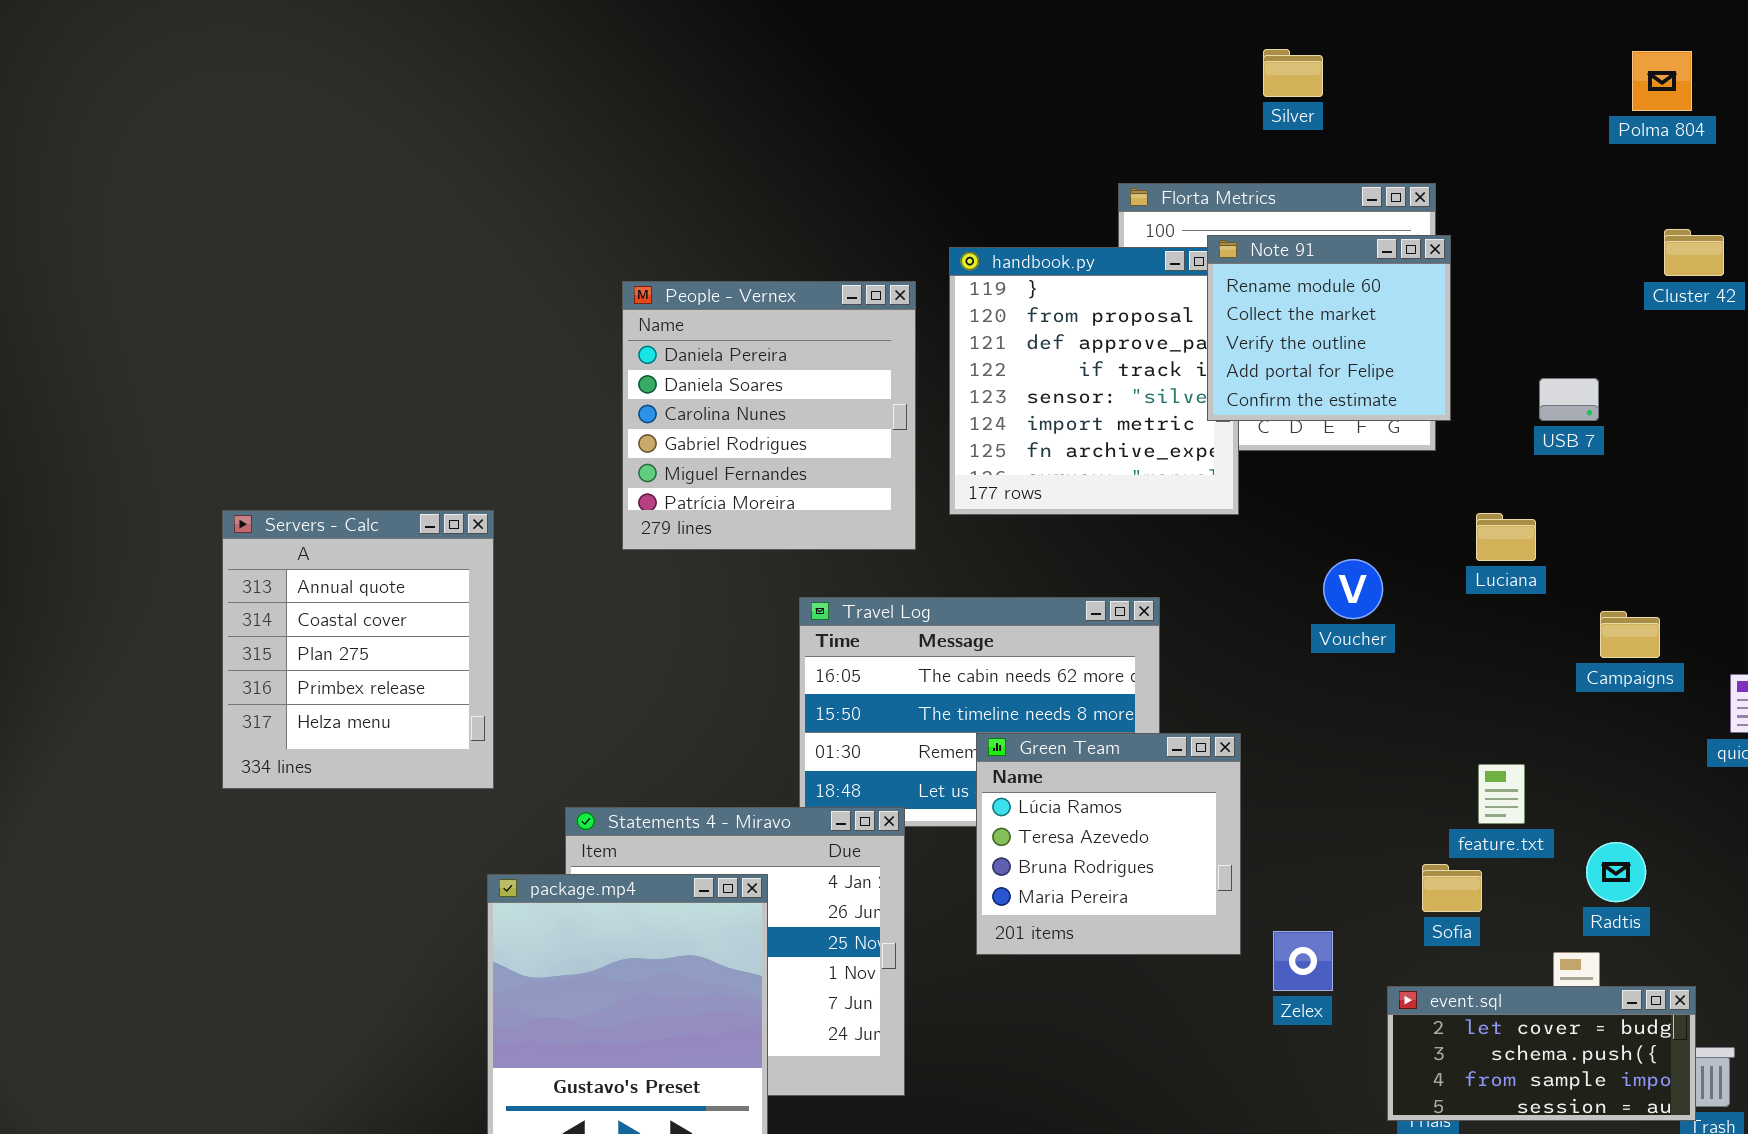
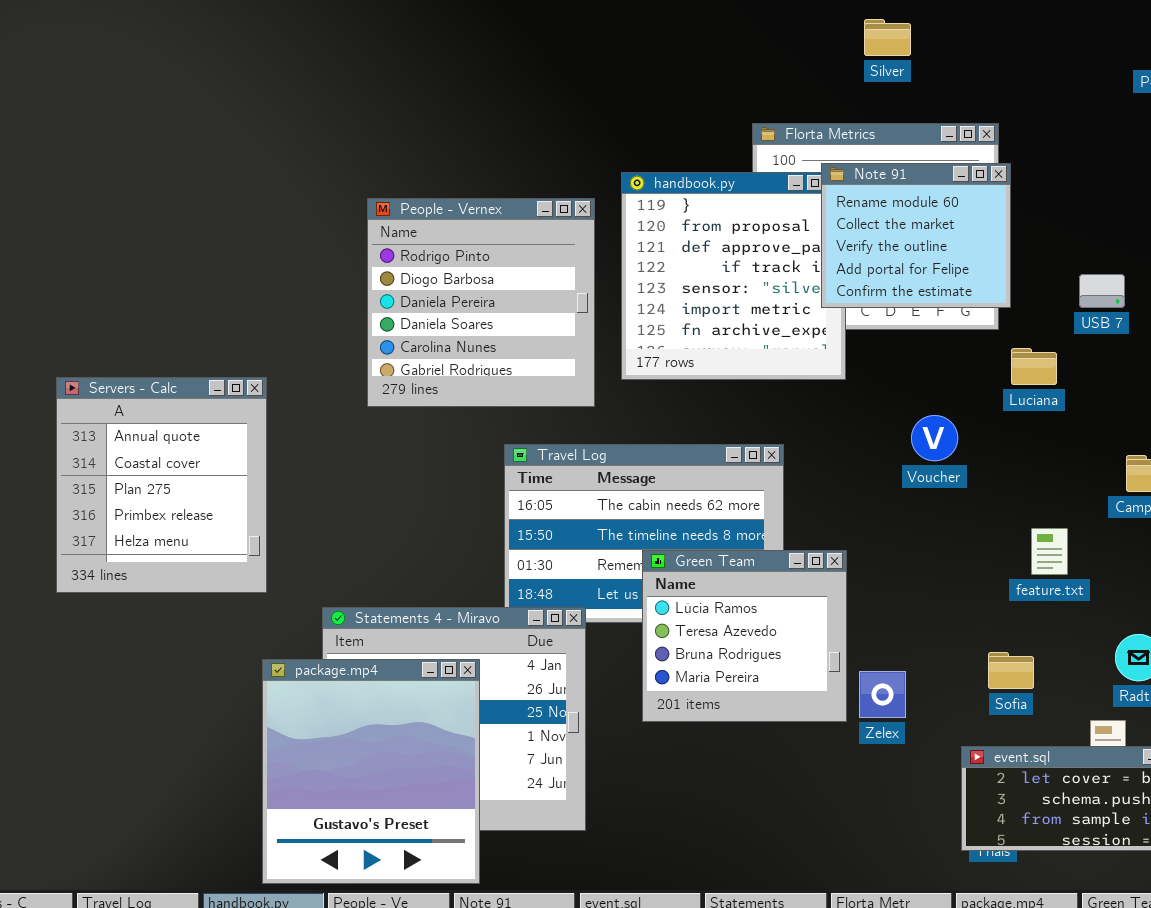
People - Vernex: [622,281,916,550] -> [367,198,595,407], scrolled up 2 rows
Luciana: [1476,513,1536,561] -> [1011,348,1057,385], moved
feature.txt: [1478,764,1525,824] -> [1031,528,1068,575], moved
Zelex: [1273,931,1333,991] -> [859,671,906,718], moved

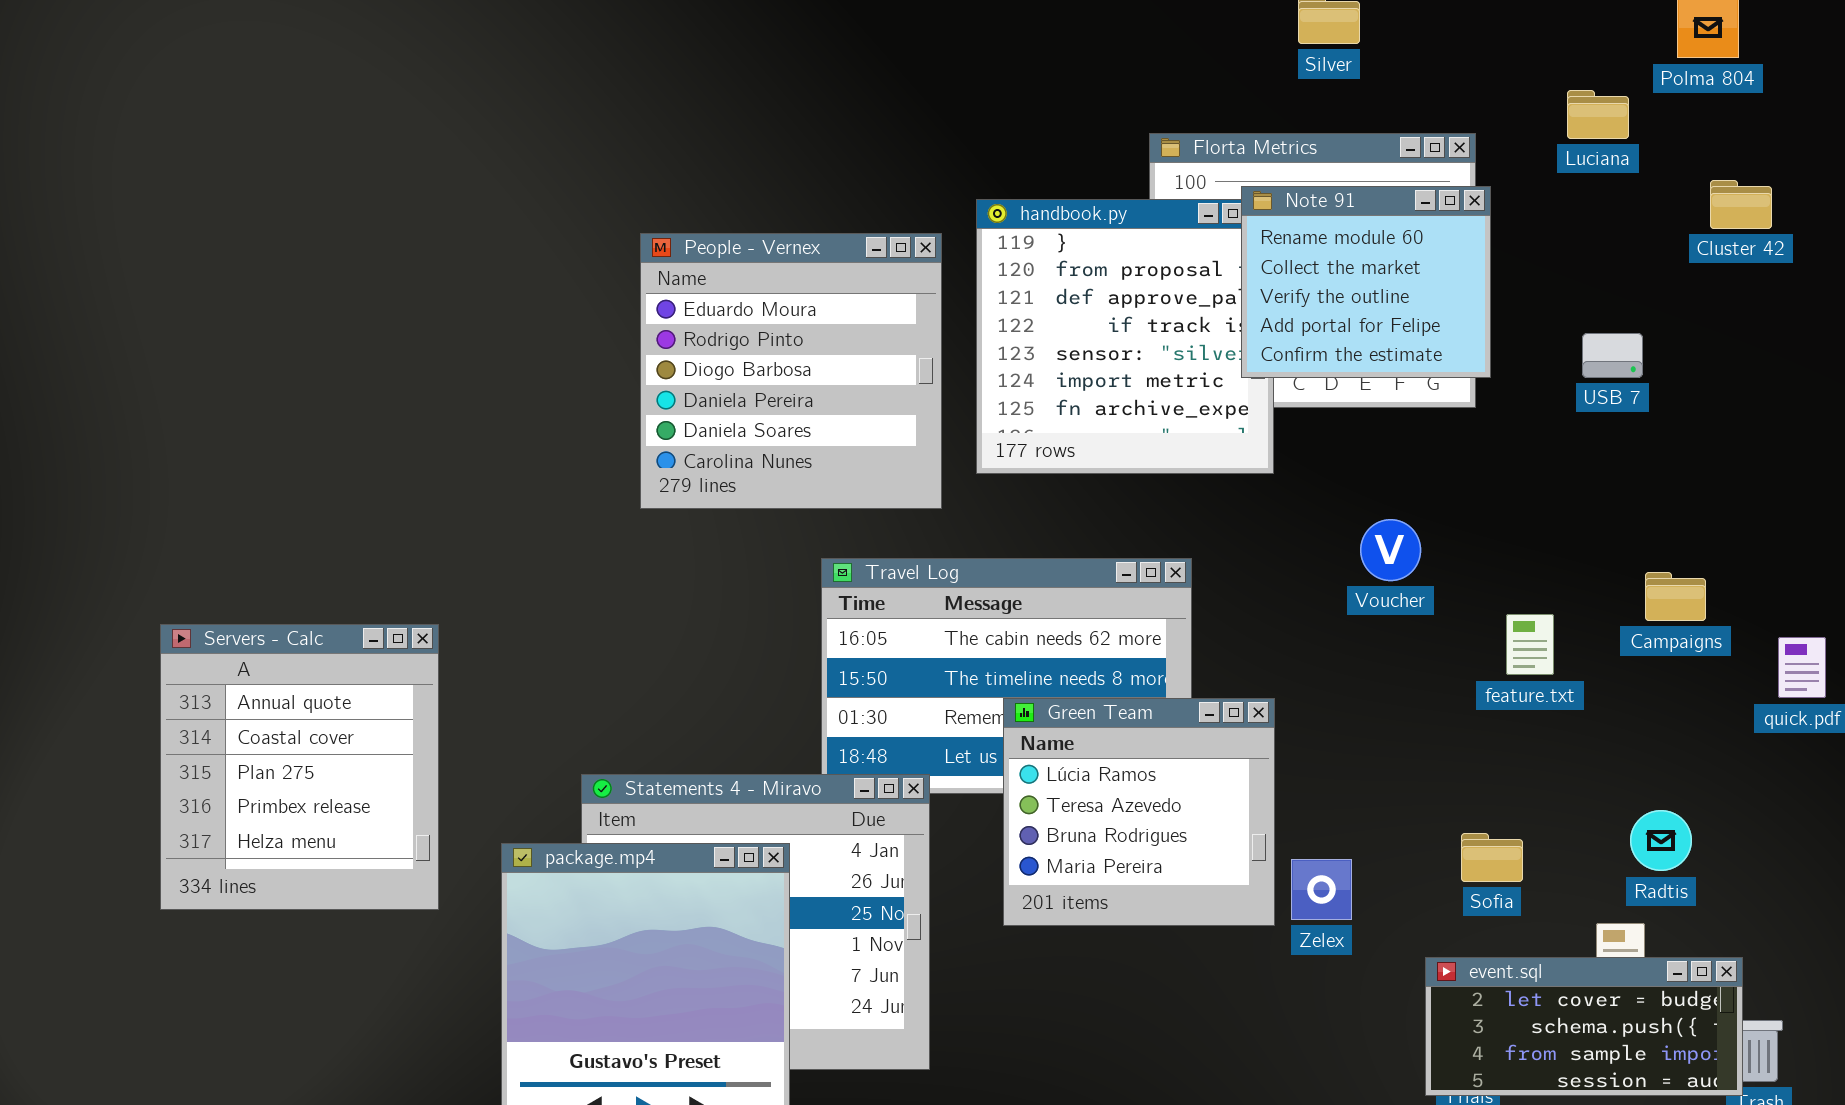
People - Vernex: [367,198,595,407] -> [640,233,942,509], scrolled up 1 row
Luciana: [1011,348,1057,385] -> [1567,90,1629,139], moved
Servers - Calc: [56,377,267,593] -> [160,624,439,910], moved
feature.txt: [1031,528,1068,575] -> [1506,614,1554,675], moved

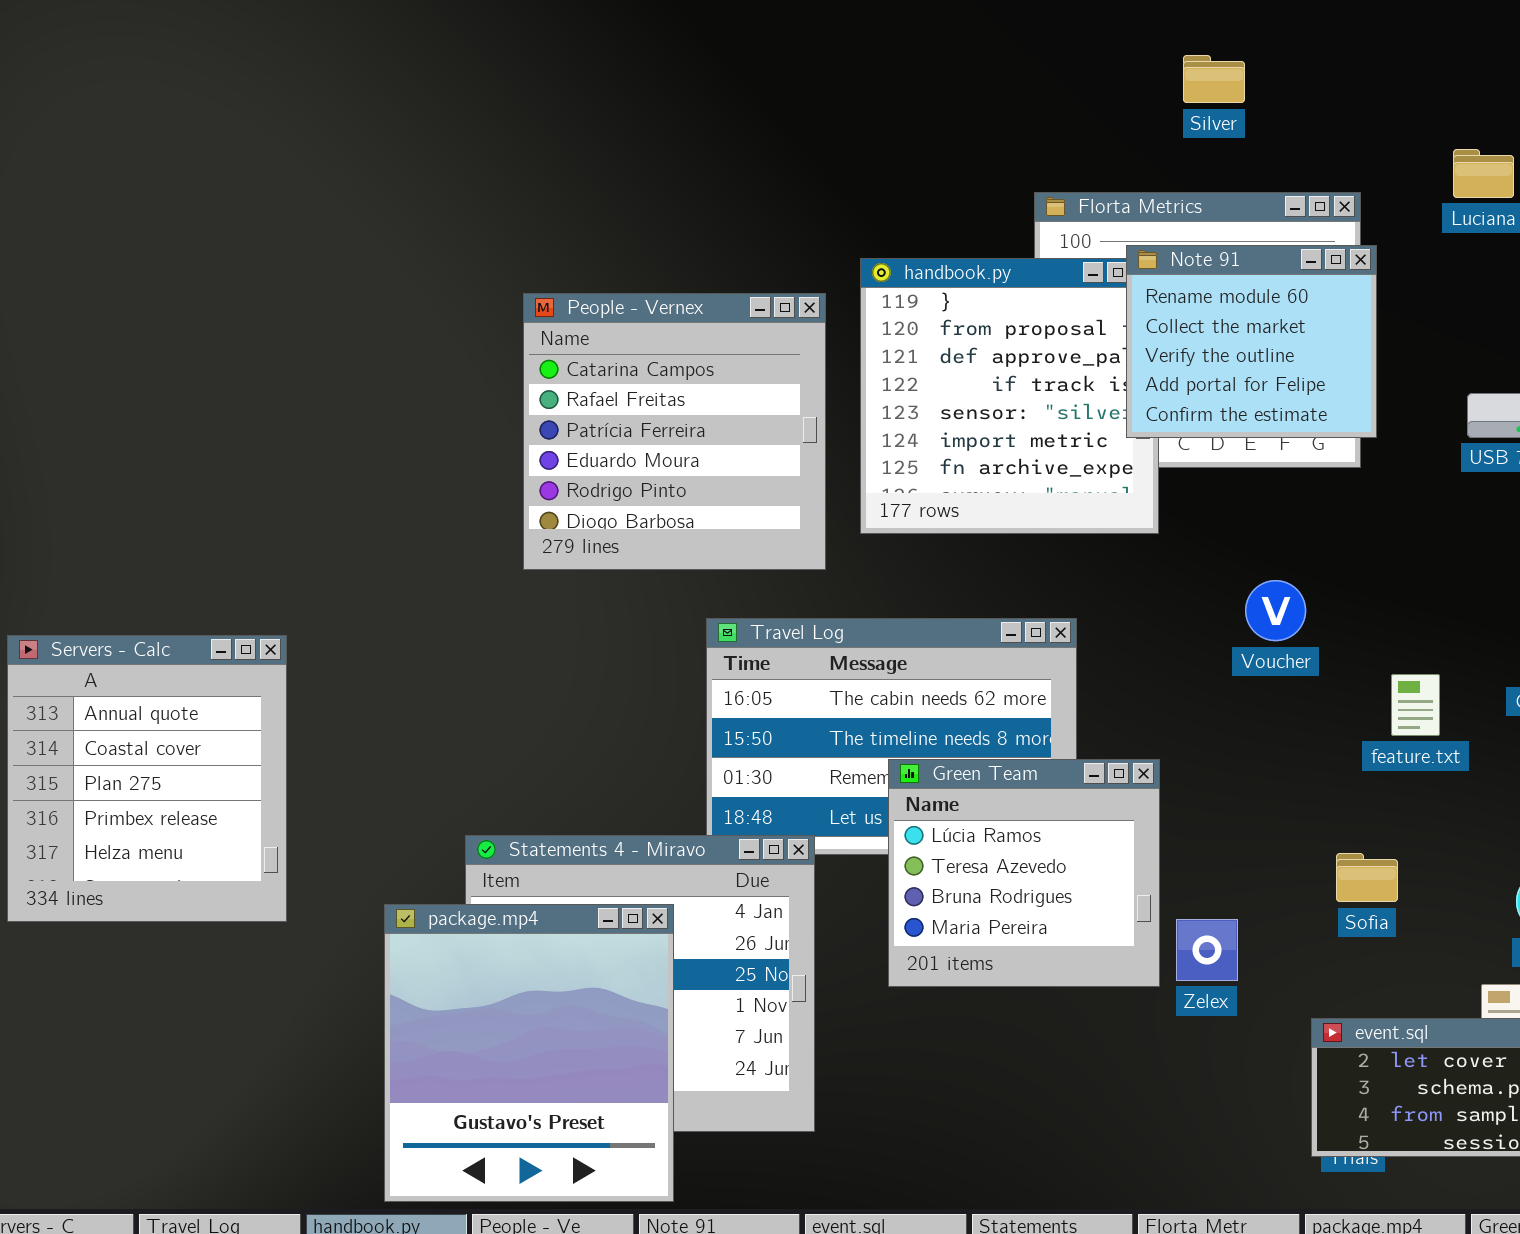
People - Vernex: [640,233,942,509] -> [523,293,826,570], scrolled up 3 rows
Servers - Calc: [160,624,439,910] -> [7,635,287,922], moved
Sofia: [1461,833,1523,882] -> [1336,853,1398,902], moved

